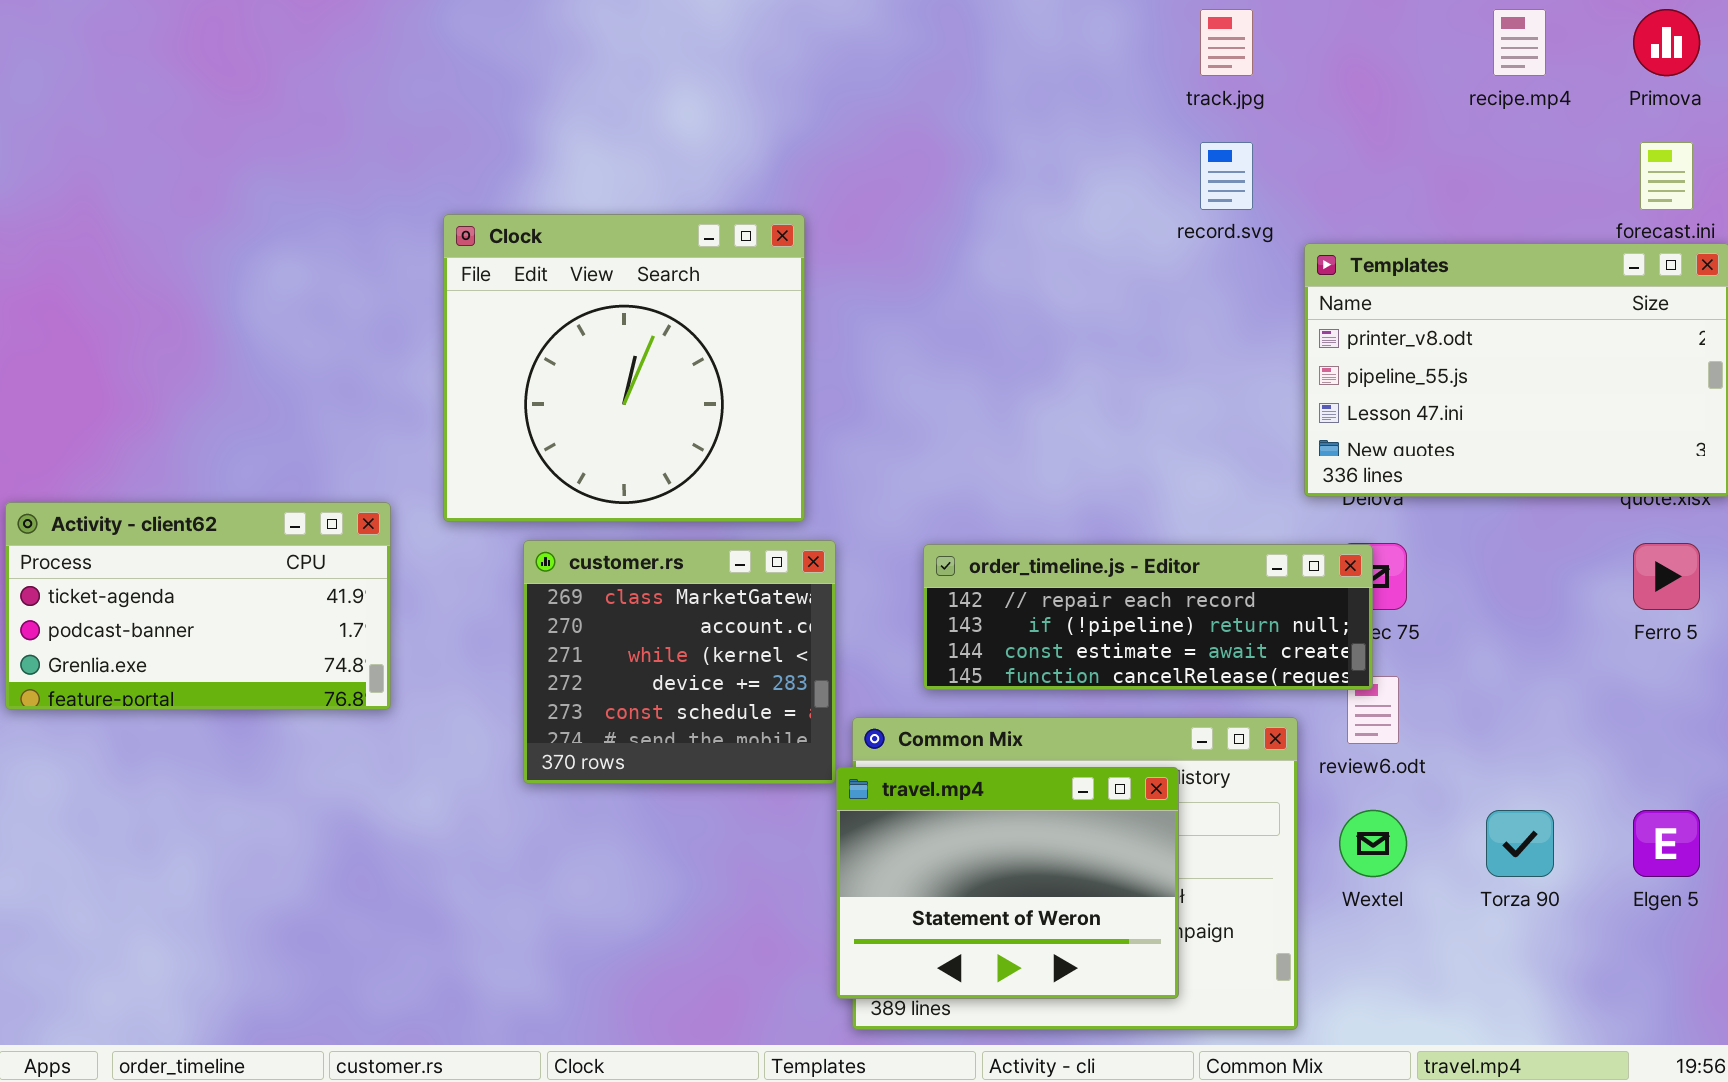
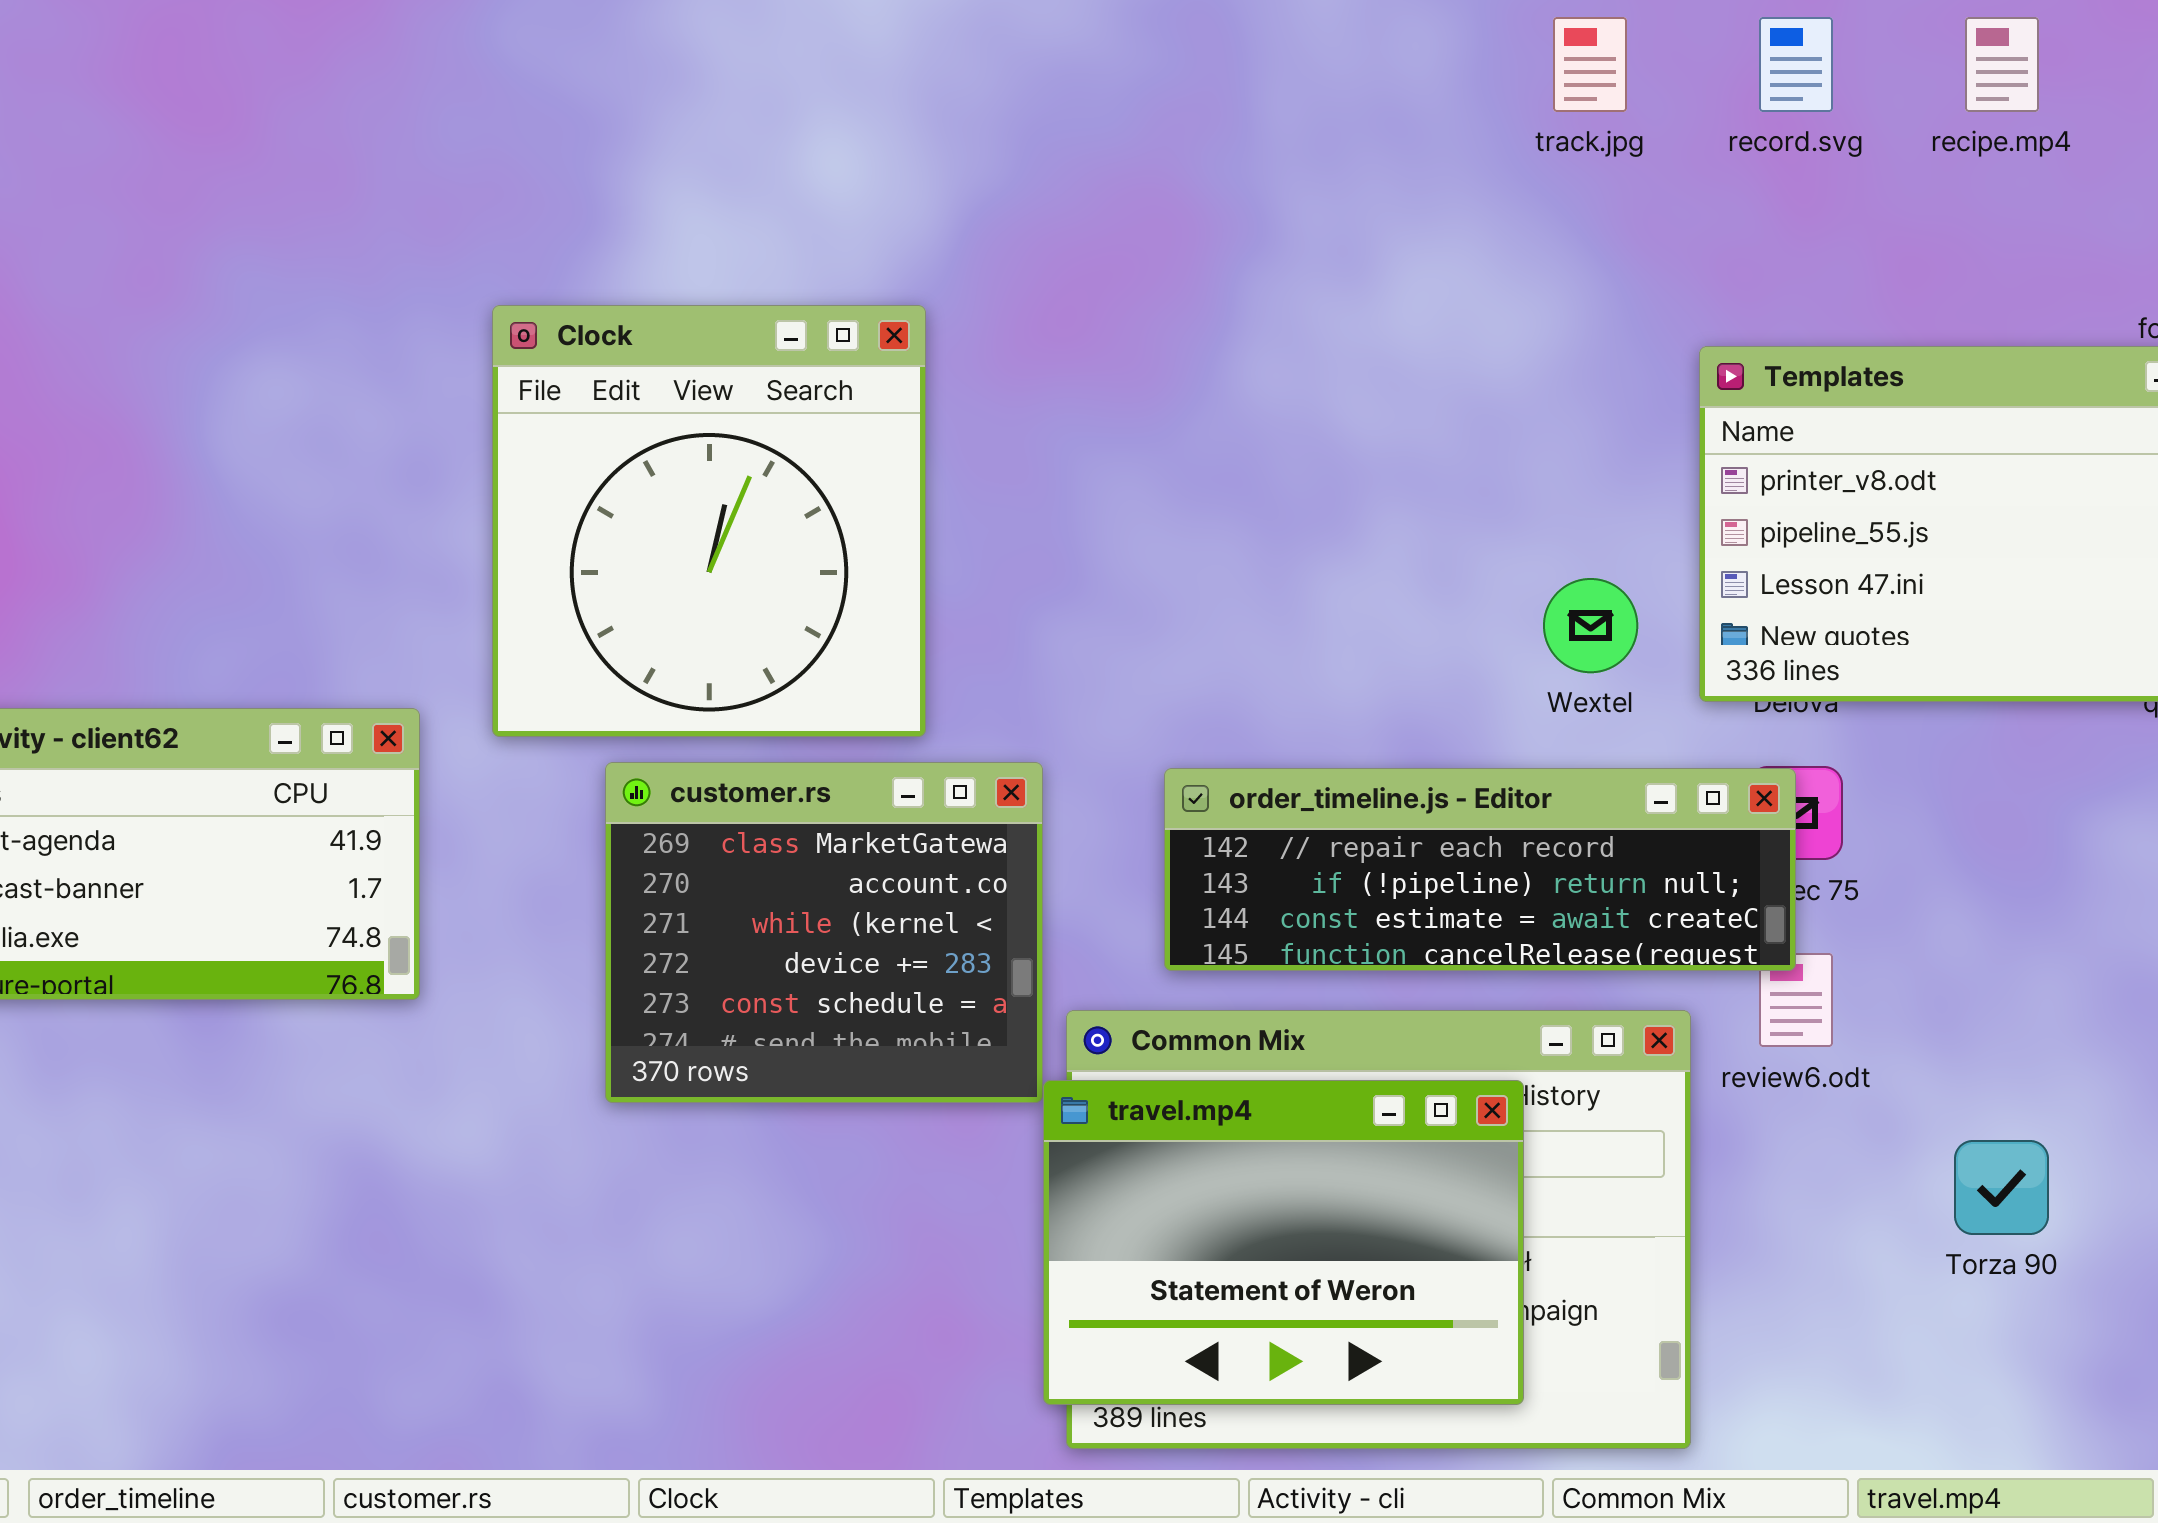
record.svg: [1200,142,1253,210] -> [1759,17,1833,112], moved
Clock: [443,214,805,522] -> [492,305,926,737], resized
Wextel: [1339,810,1407,877] -> [1543,578,1638,673], moved

